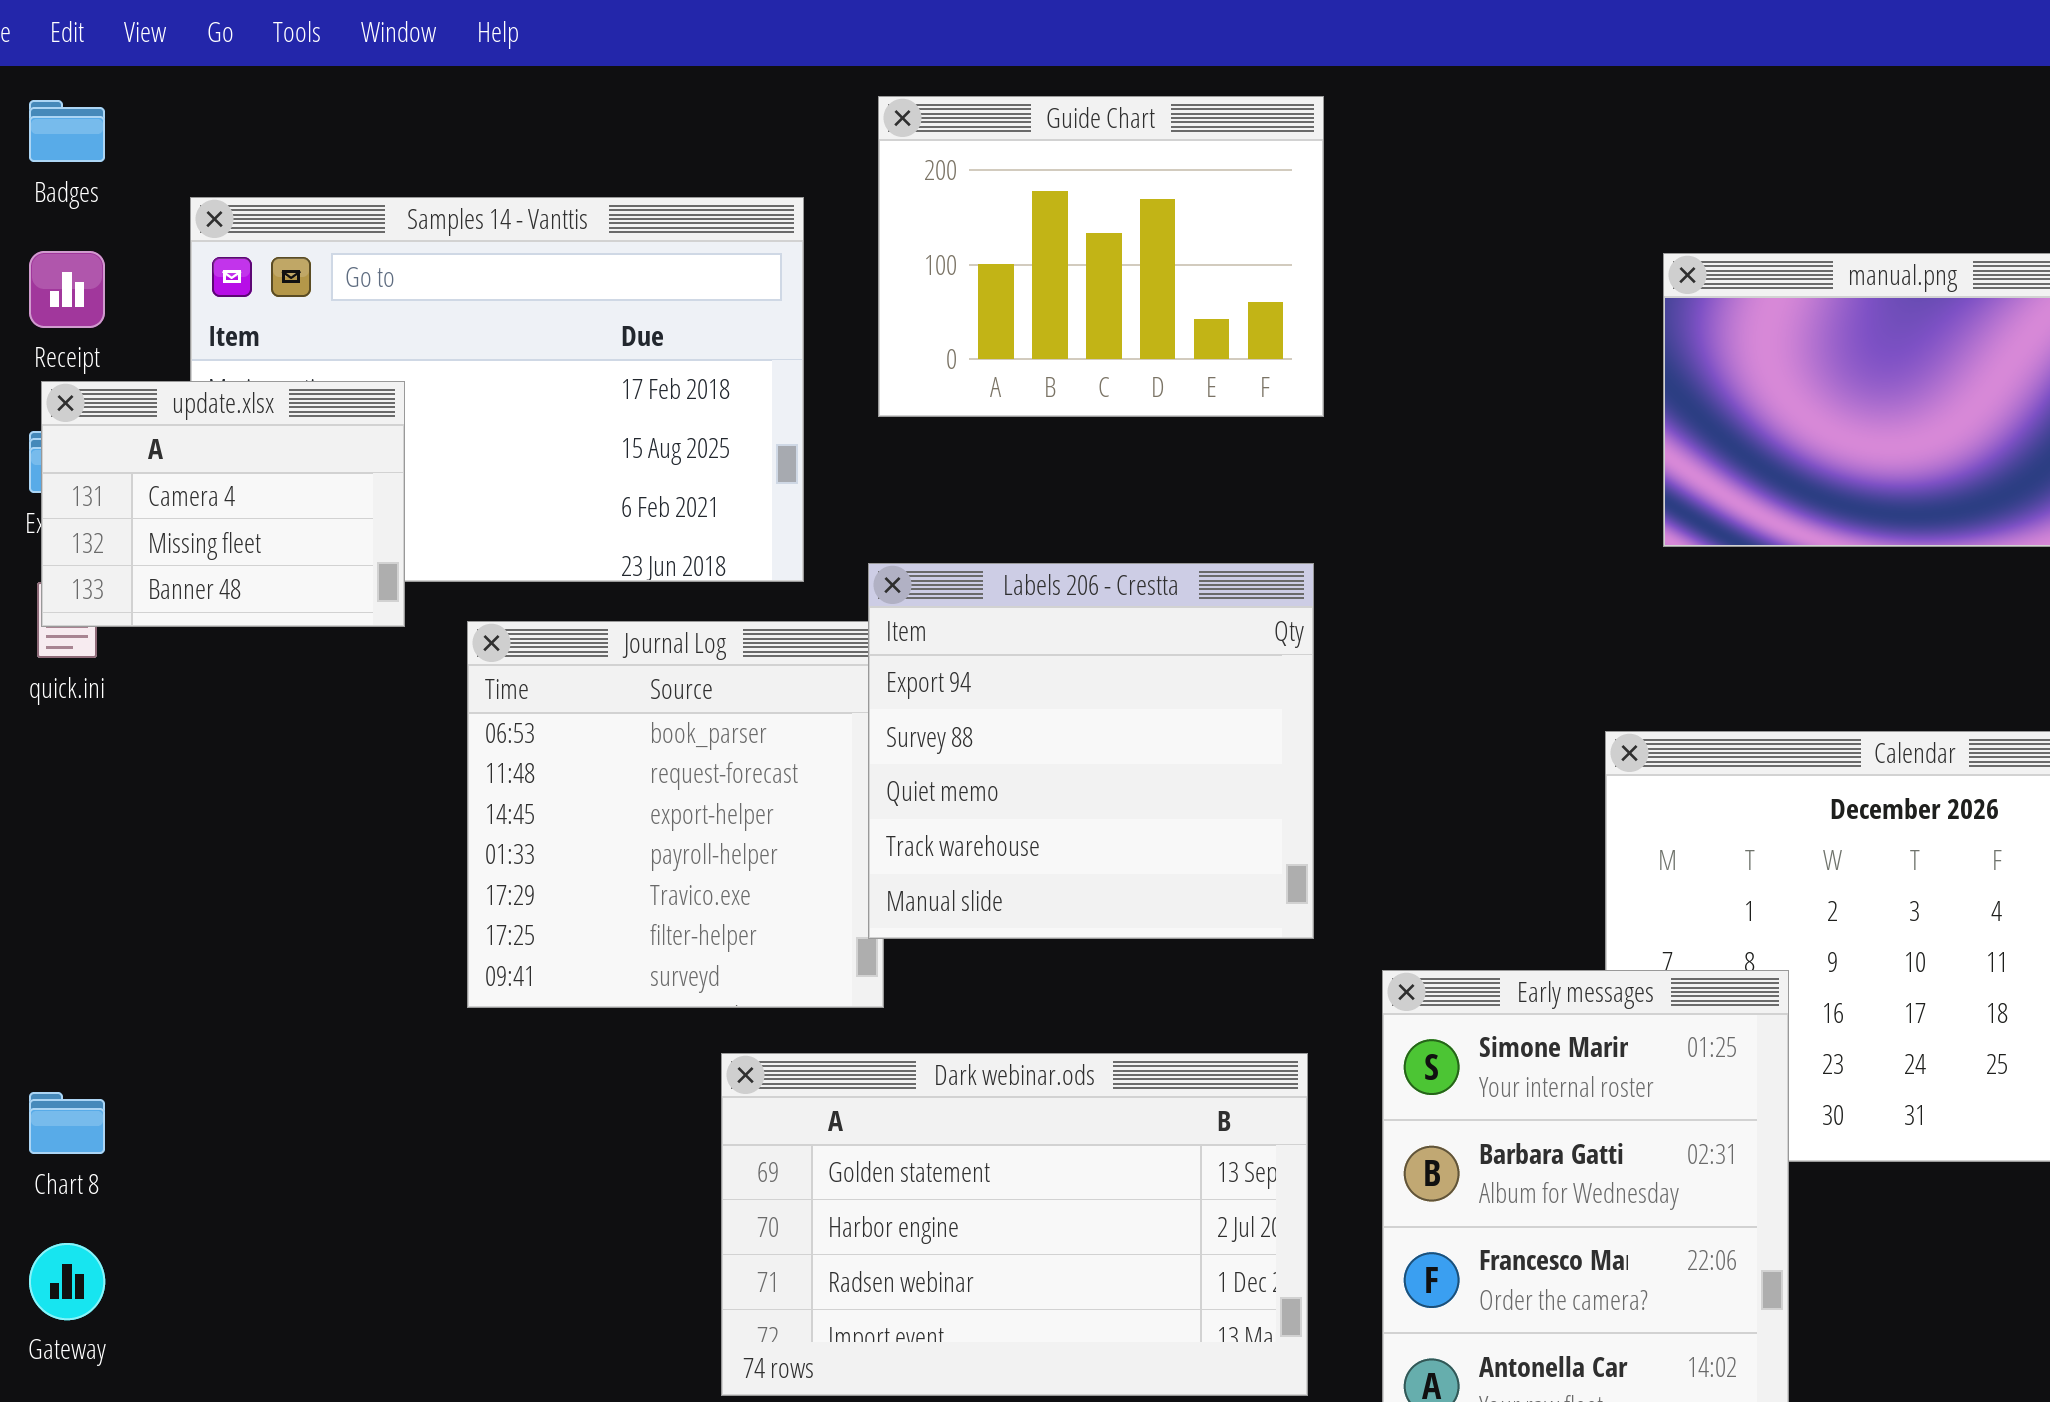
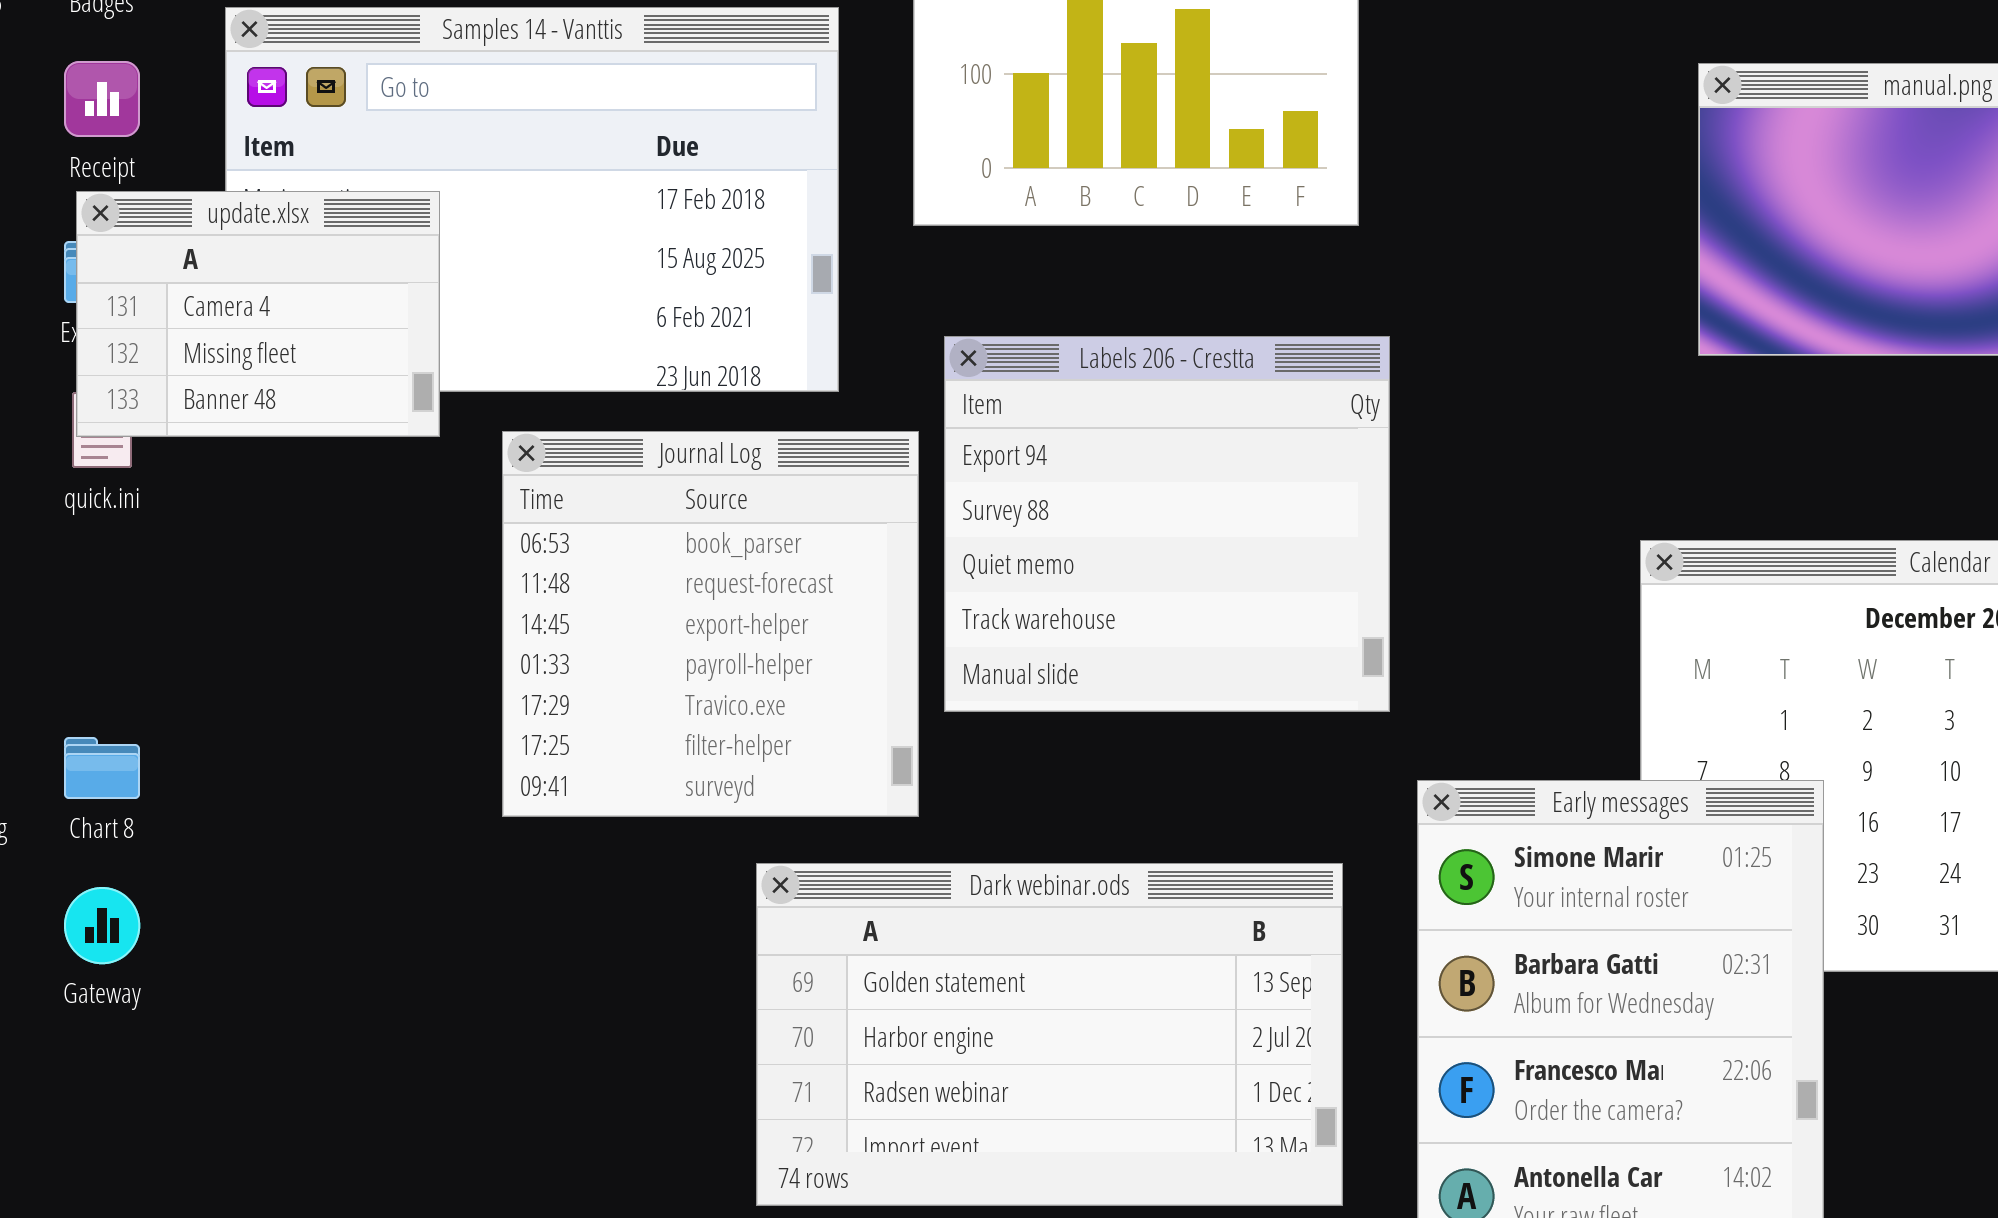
Labels 206 - Crestta: [868,563,1314,939] -> [944,336,1390,712], moved
Chart 8: [29,1092,105,1154] -> [64,737,140,799], moved
Gateway: [29,1243,105,1320] -> [64,887,140,964], moved

